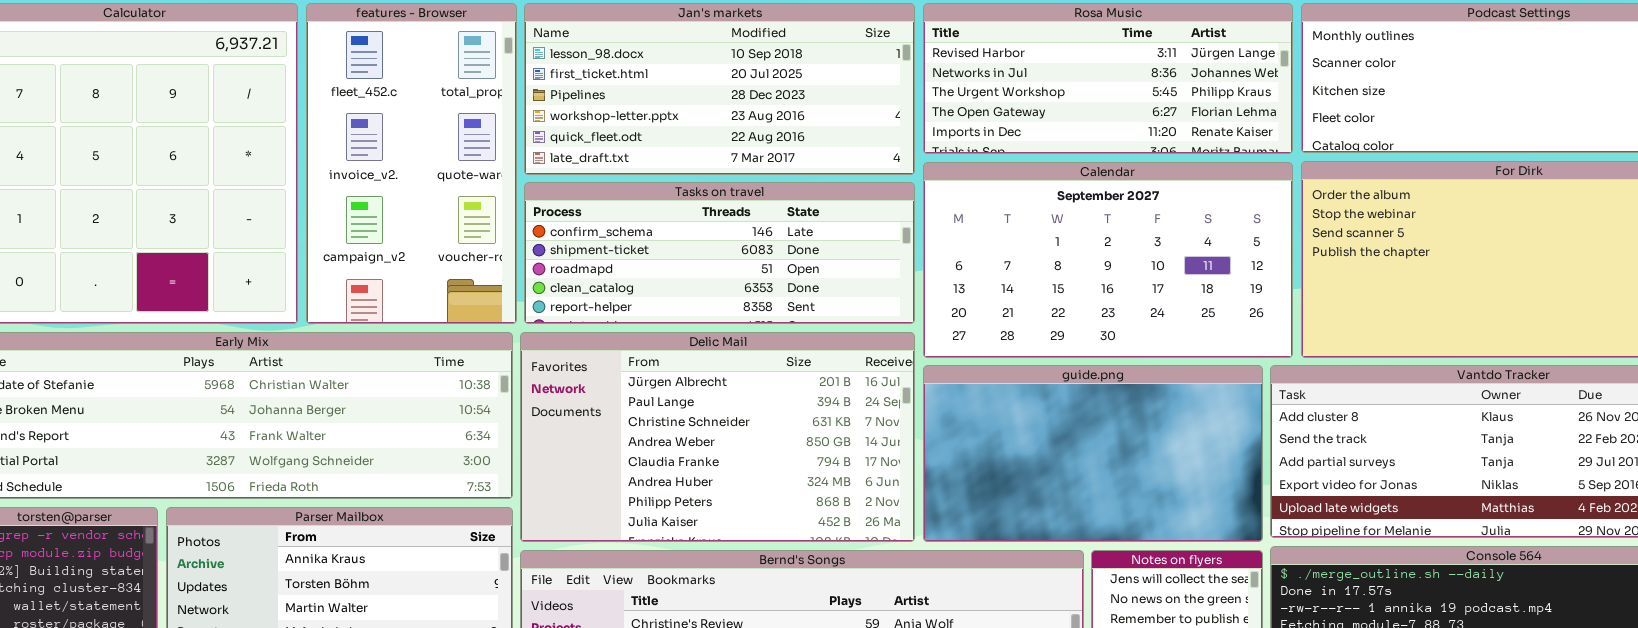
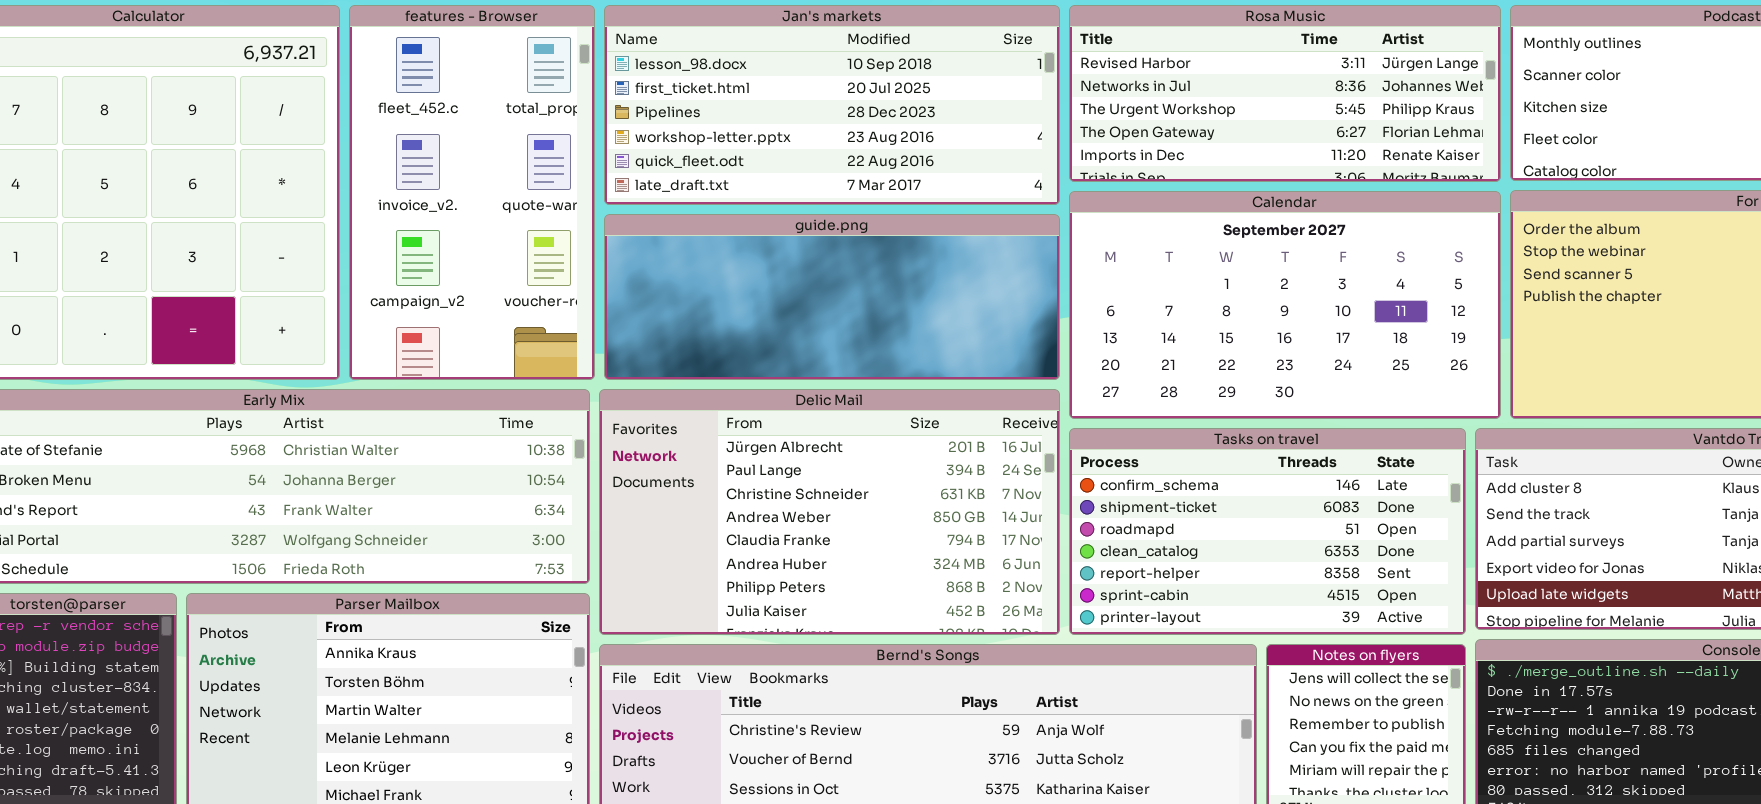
Tasks on travel: [524,182,915,324] -> [1069,428,1466,635], moved, resized
guide.png: [923,365,1263,542] -> [604,214,1060,380], moved, resized

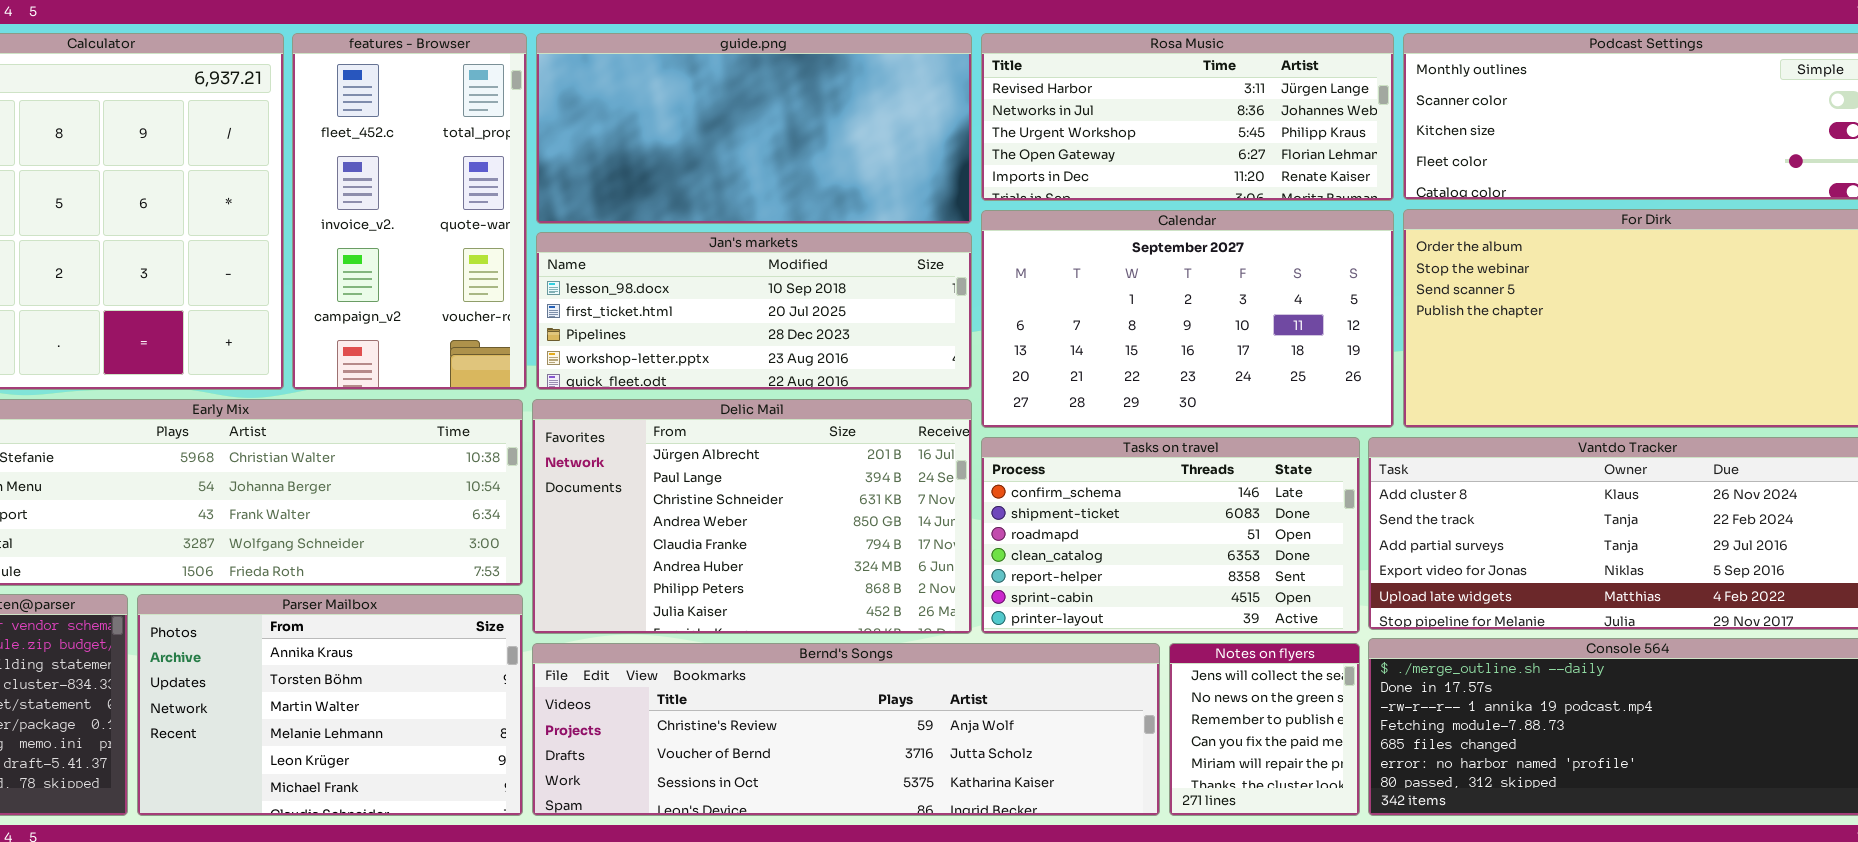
Jan's markets: [604,5,1060,205] -> [536,232,972,390], moved, resized
guide.png: [604,214,1060,380] -> [536,33,972,224], moved, resized

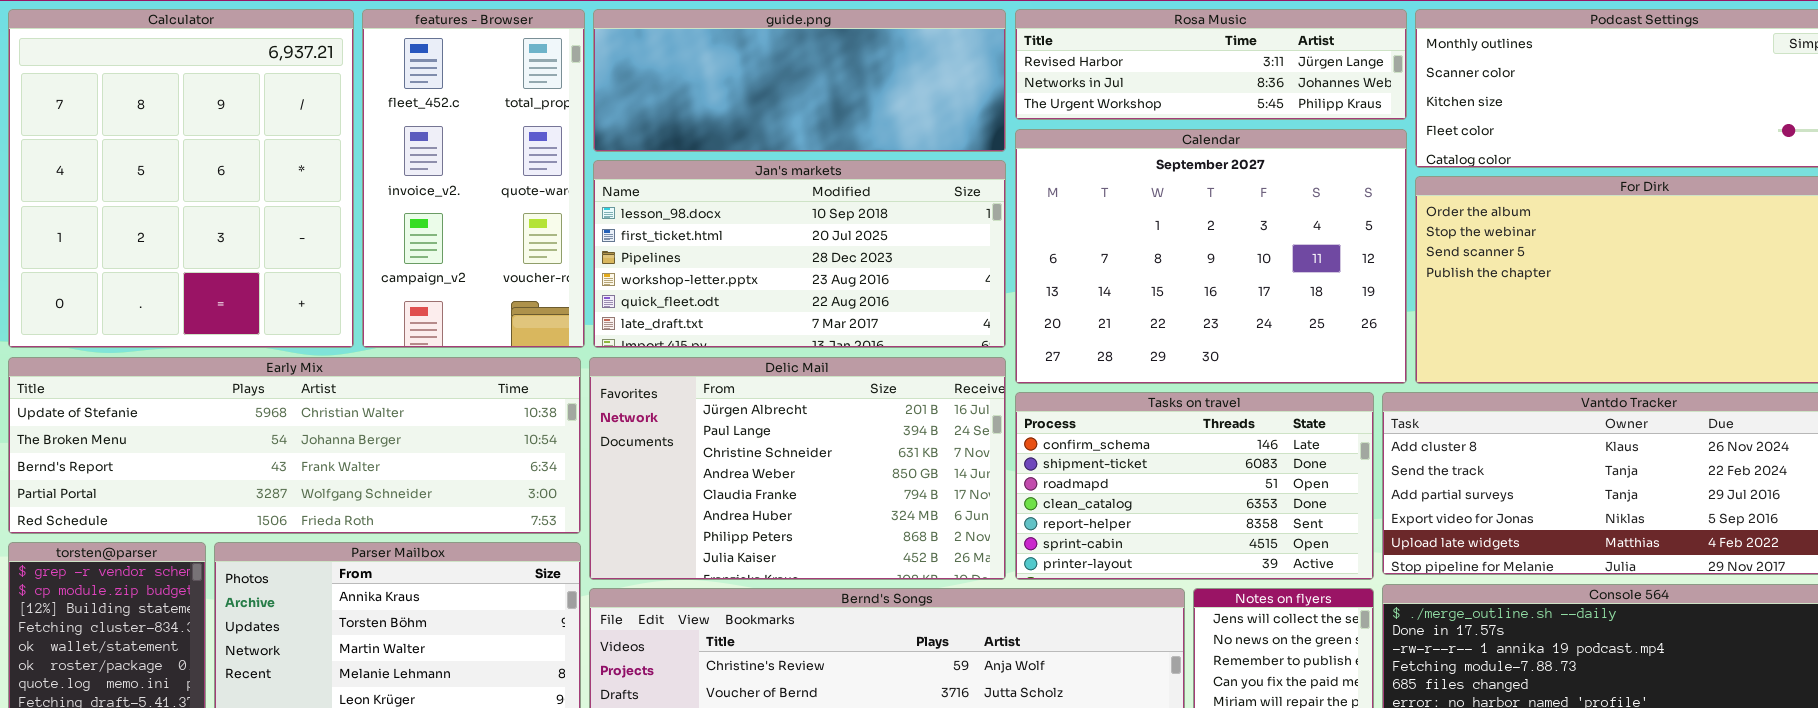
guide.png: [536,33,972,224] -> [593,9,1006,152], resized
Rosa Music: [981,33,1394,201] -> [1015,9,1407,120], resized
Calendar: [981,210,1394,428] -> [1015,129,1407,384], resized
Jan's markets: [536,232,972,390] -> [593,160,1006,348], resized

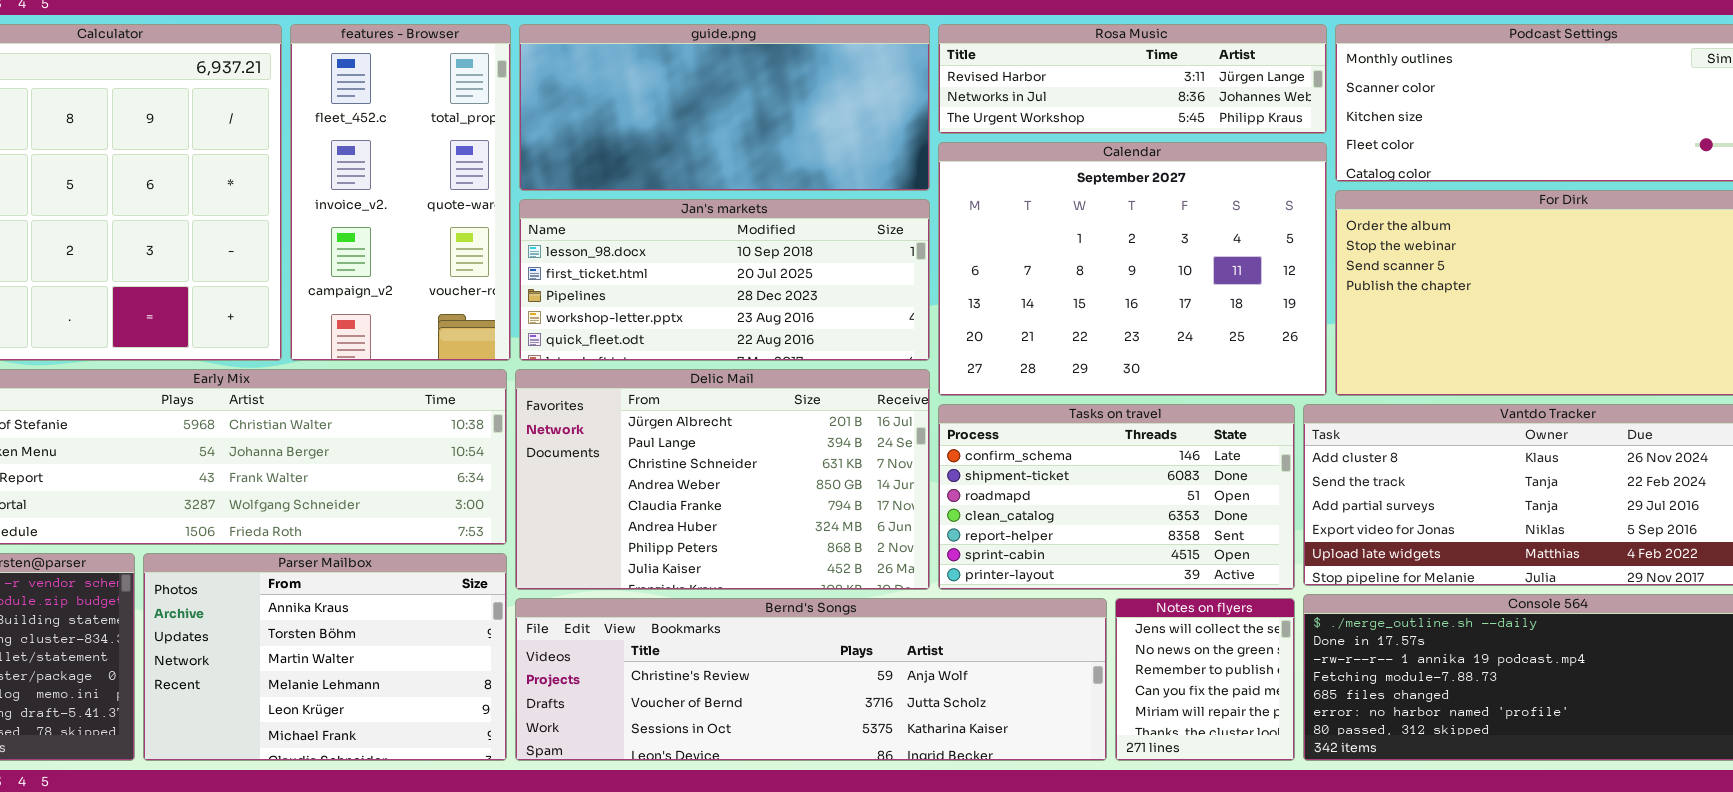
guide.png: [593,9,1006,152] -> [519,24,930,191], resized
Jan's markets: [593,160,1006,348] -> [519,199,930,361], resized

